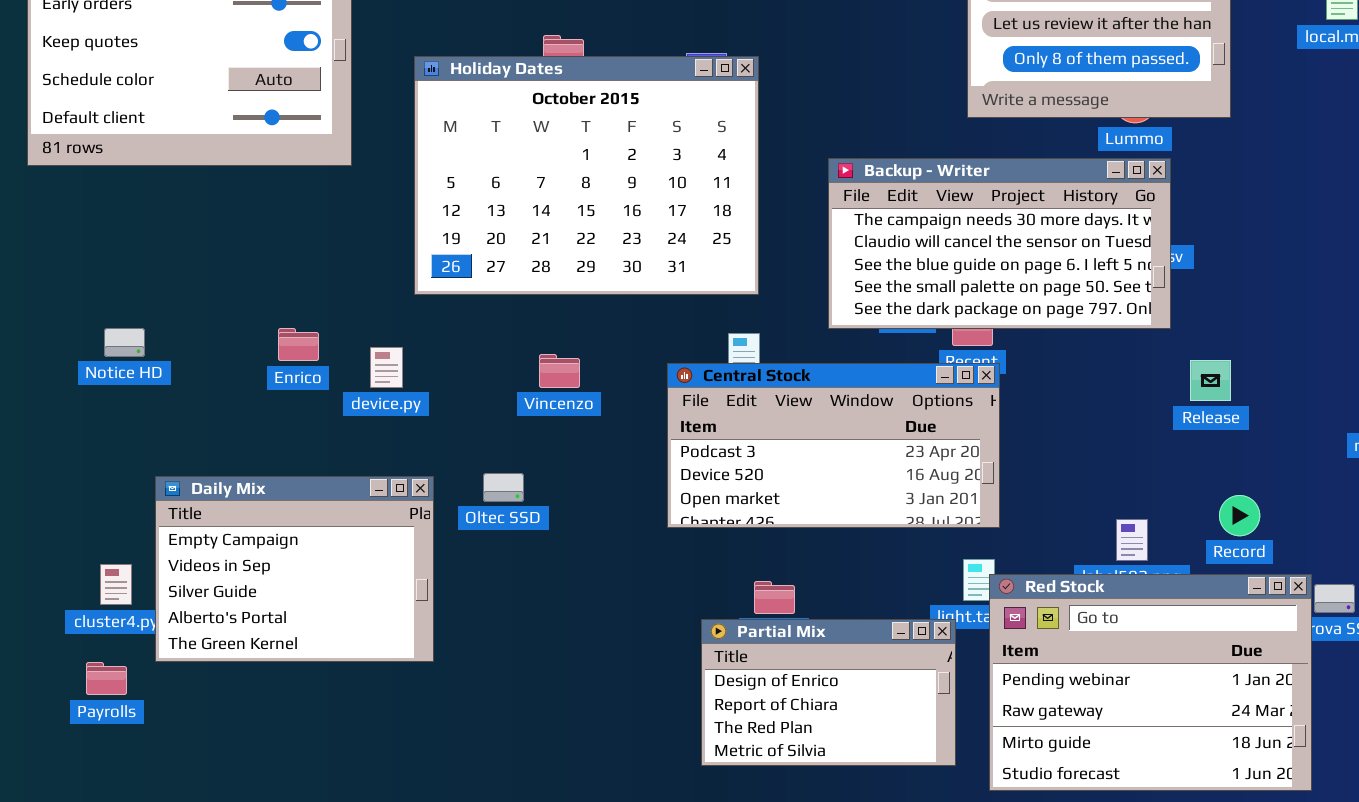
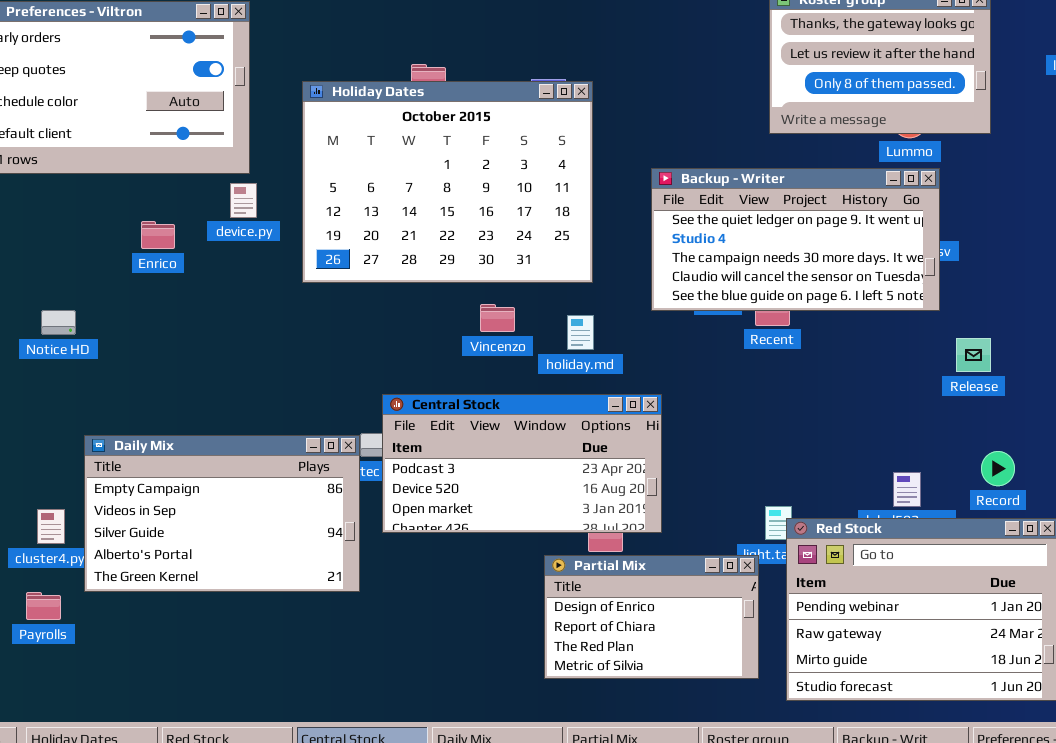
Backup - Writer: [828,158,1171,329] -> [651,168,940,311], scrolled up 2 rows
Enrico: [278,328,319,361] -> [141,221,175,249], moved
device.py: [370,347,403,388] -> [230,183,257,218], moved
Vincenzo: [539,354,580,388] -> [480,304,515,332], moved
Central Stock: [667,363,1000,528] -> [382,394,662,533], moved
Daily Mix: [155,476,434,662] -> [84,435,360,592], resized

